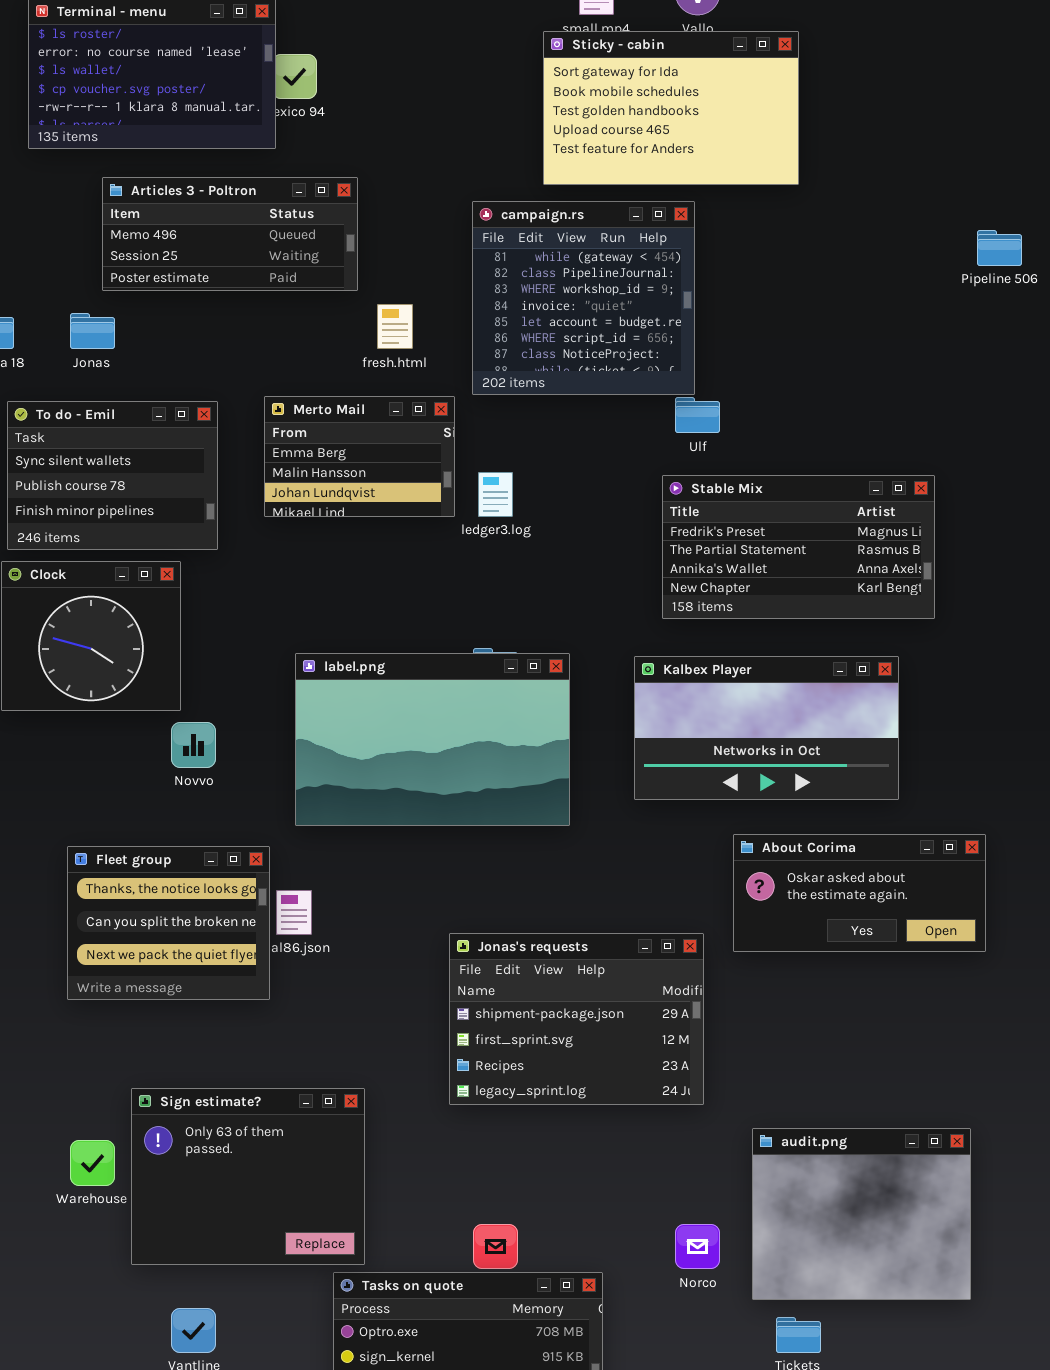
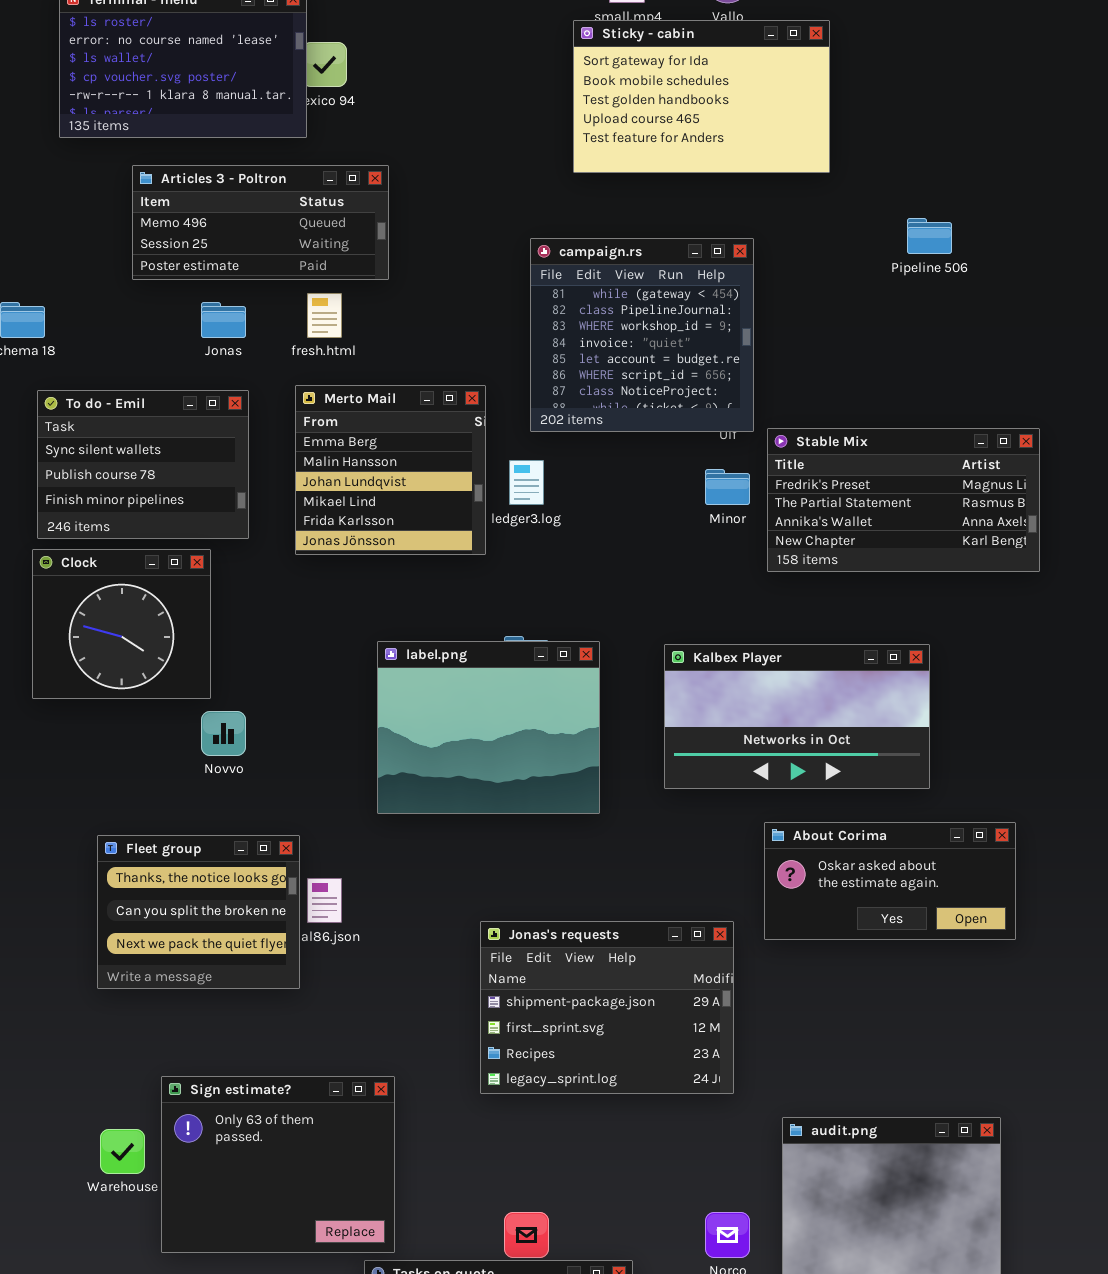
campaign.rs: [472,201,695,395] -> [530,238,754,432], moved
Pipeline 506: [977,230,1022,266] -> [907,218,952,254], moved
fresh.html: [377,304,413,349] -> [307,293,342,338], moved
Jonas: [70,313,115,349] -> [201,302,246,338], moved
Merto Mail: [264,396,455,517] -> [295,385,486,555], resized
Stable Mix: [662,475,935,619] -> [767,428,1040,572], moved
label.png: [295,653,570,826] -> [377,641,600,814], resized

